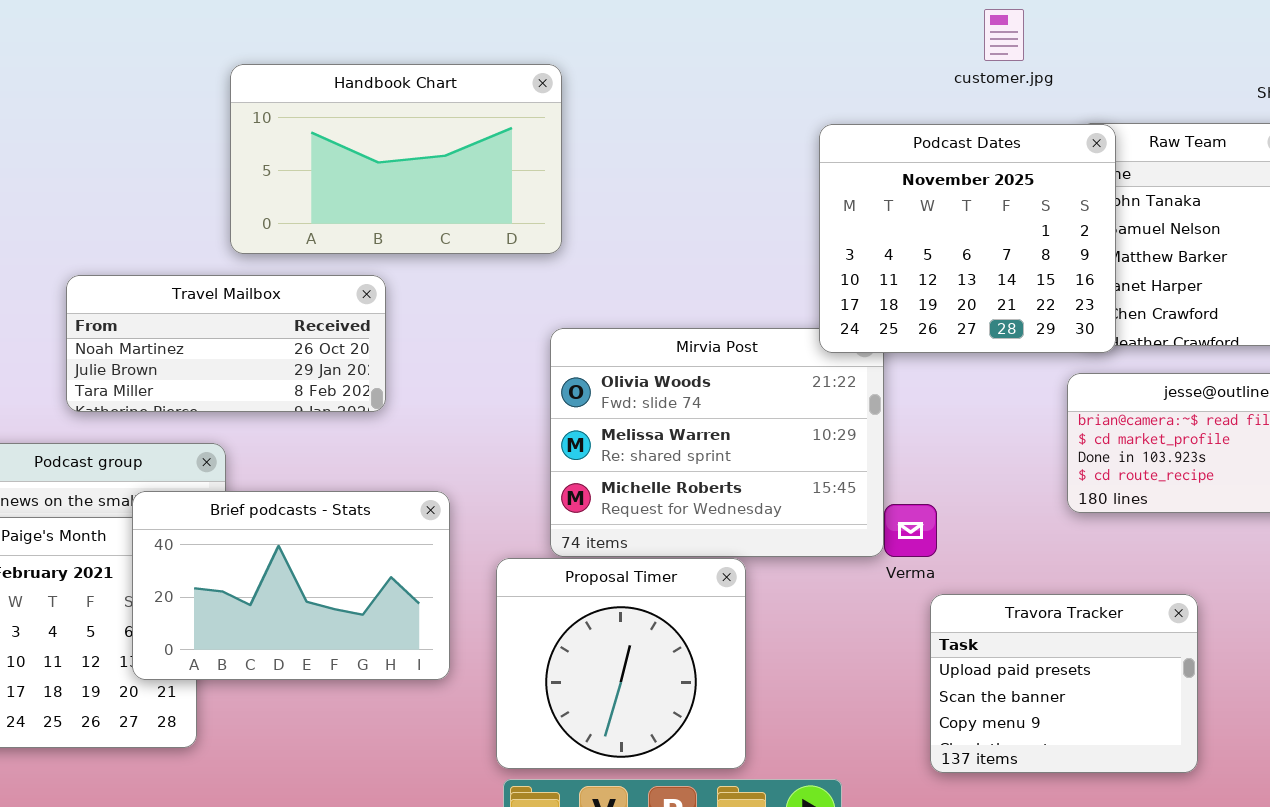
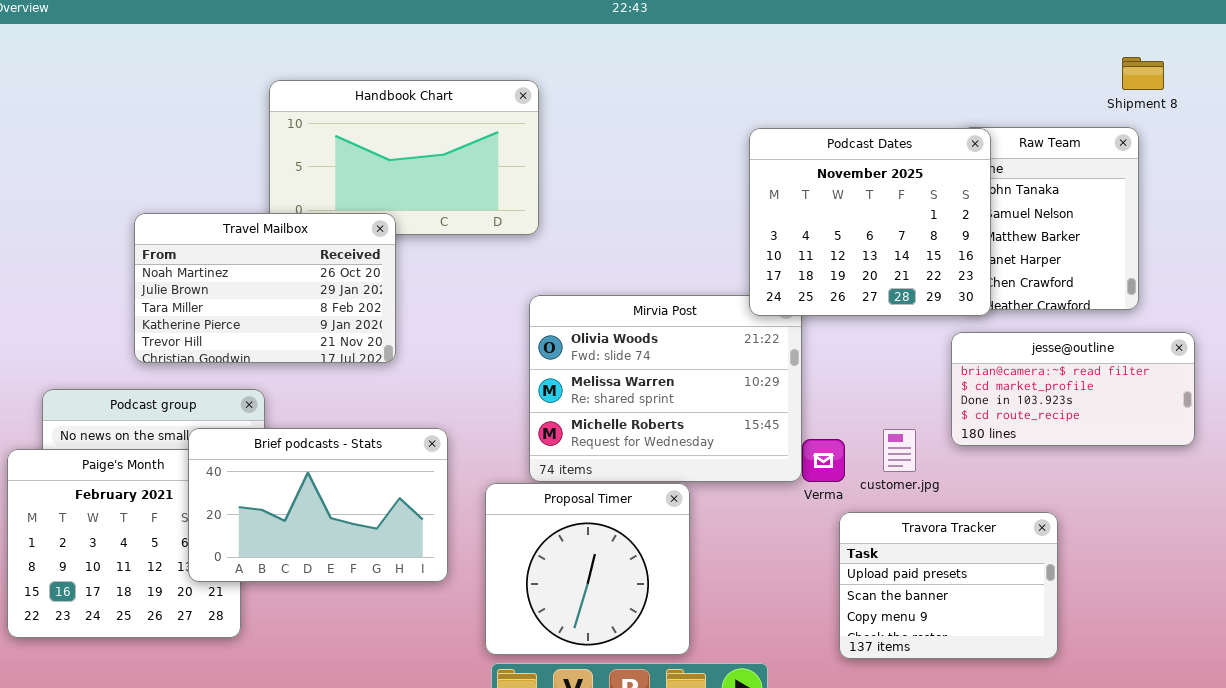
customer.jpg: [984,9,1024,61] -> [883,429,916,472], moved
Travel Mailbox: [66,275,386,412] -> [134,213,396,363], resized

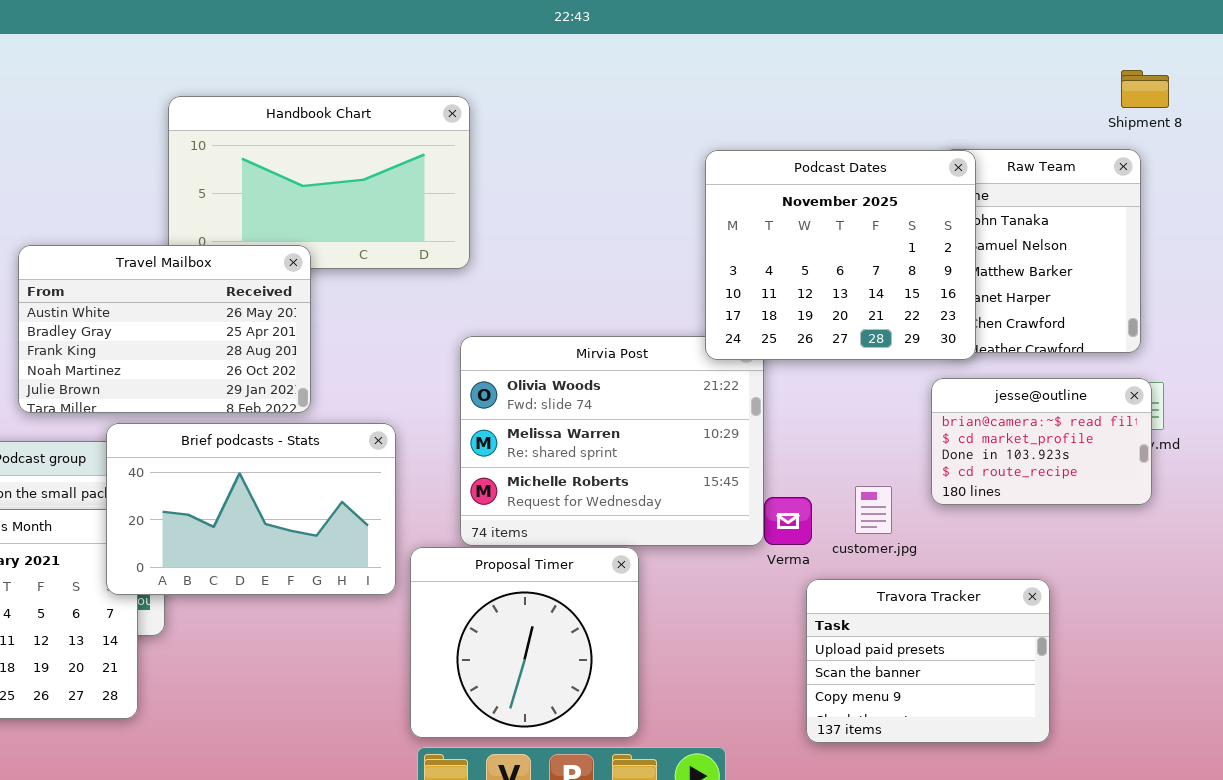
Travel Mailbox: [134,213,396,363] -> [18,245,311,413], scrolled up 3 rows
jesse@outline: [951,332,1195,446] -> [931,378,1152,505], resized
Brief podcasts - Stats: [188,428,448,582] -> [106,423,396,595], moved

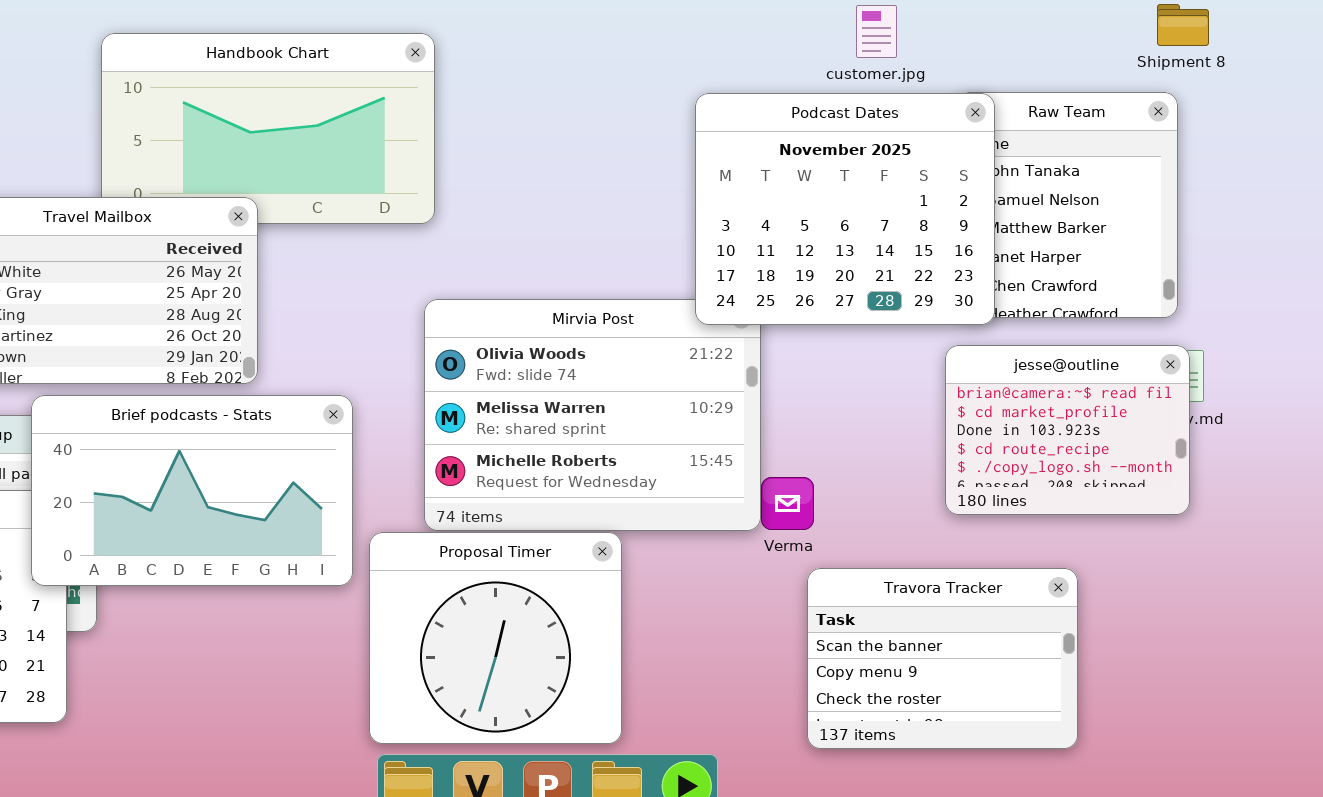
jesse@outline: [931,378,1152,505] -> [945,345,1190,515], resized
customer.jpg: [855,486,892,534] -> [856,5,897,58], moved
Travora Tracker: [806,579,1050,743] -> [807,568,1078,749], scrolled down 1 row

